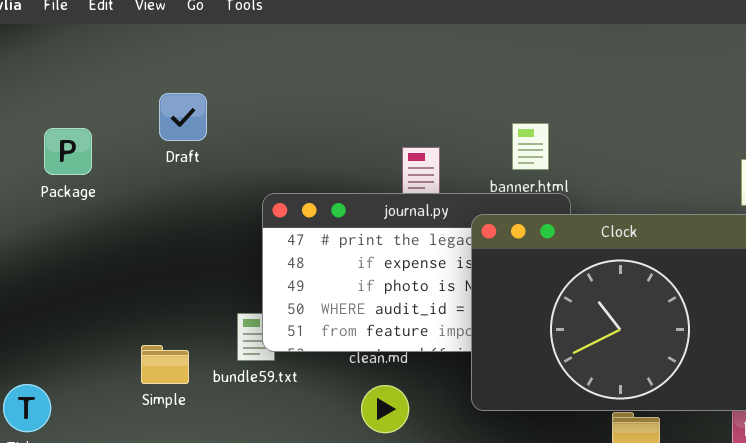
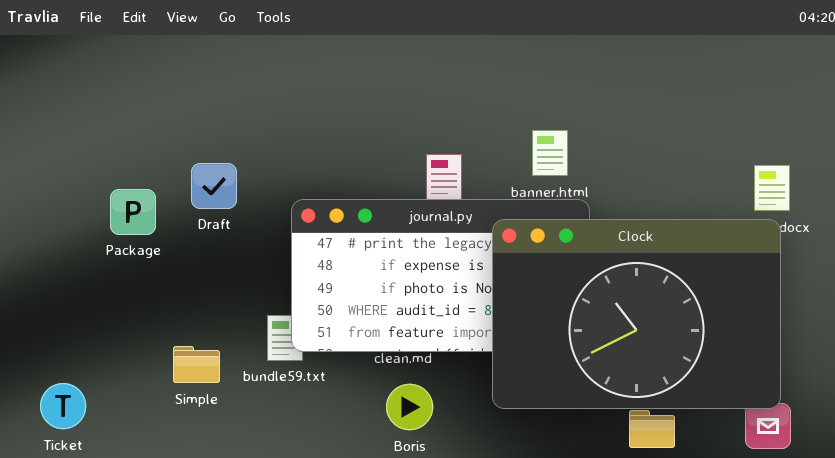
Draft: [159,93,207,141] -> [191,163,237,209], moved
Package: [44,128,92,175] -> [110,189,156,235], moved

